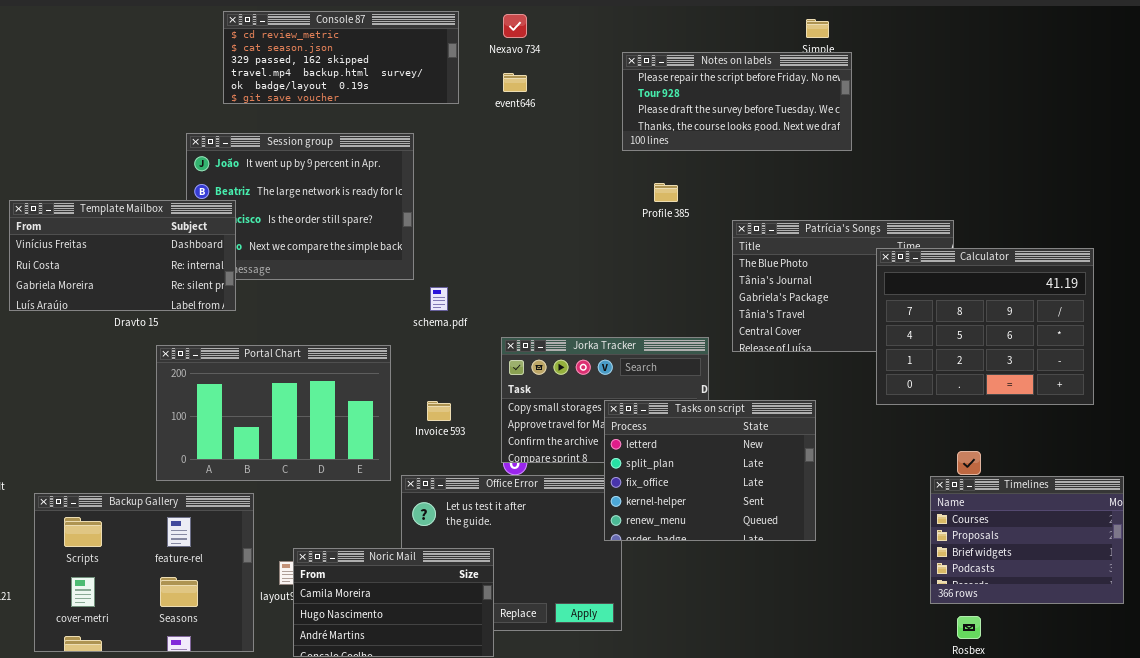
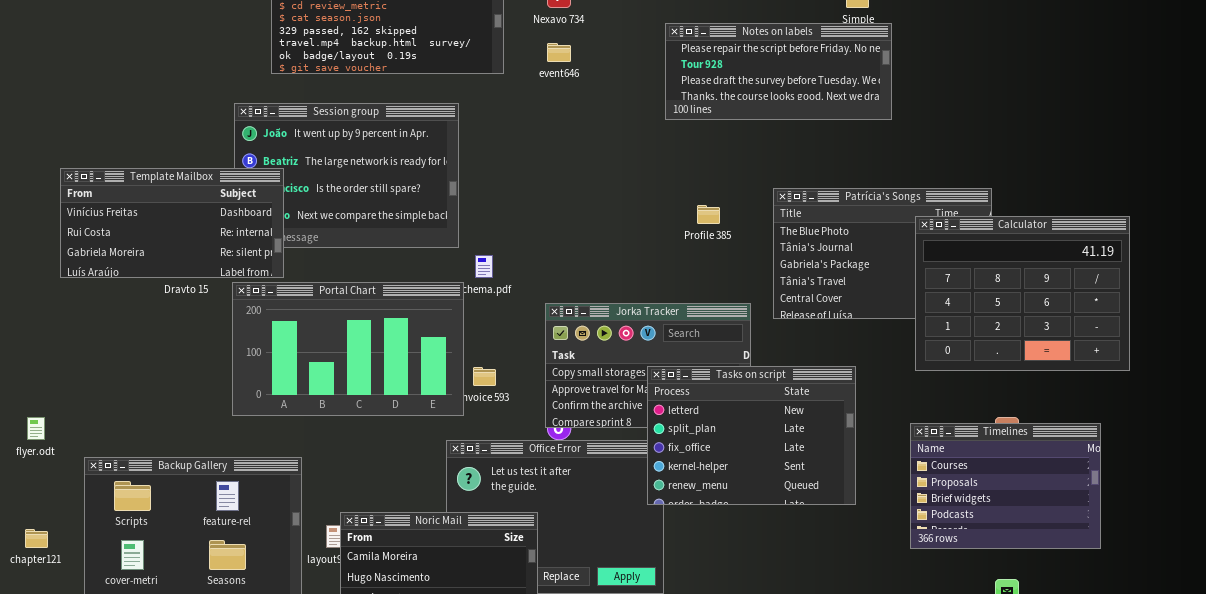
Profile 385: [654,183,678,202] -> [697,205,720,224], moved
Portal Chart: [156,345,391,481] -> [232,282,464,416], moved
Timelines: [930,476,1124,604] -> [910,423,1101,549], moved

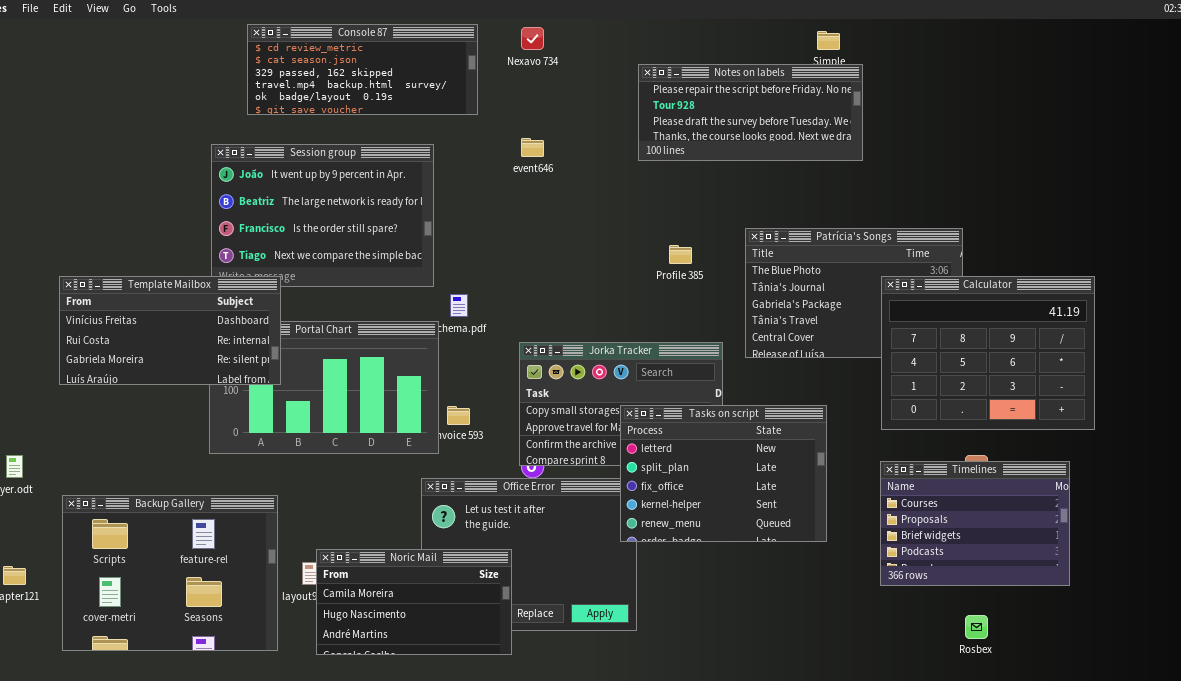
event646: [547,43,571,62] -> [521,138,544,157], moved
Template Mailbox: [60,168,284,278] -> [59,276,281,385], moved
Calculator: [915,216,1130,371] -> [881,276,1095,430], moved

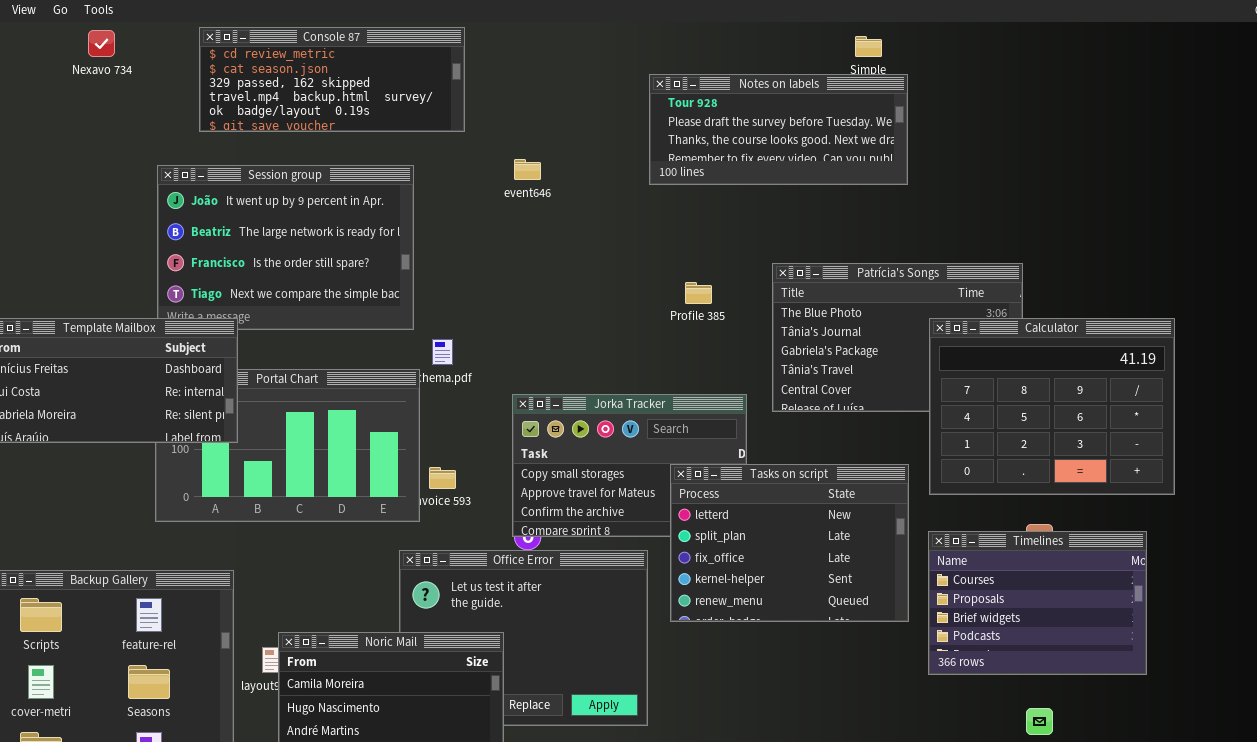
Nexavo 734: [521,27,544,50] -> [88,30,115,57], moved
Notes on labels: [638,64,863,161] -> [649,74,908,185], scrolled down 1 row
Tasks on script: [620,405,827,542] -> [670,464,909,622], moved

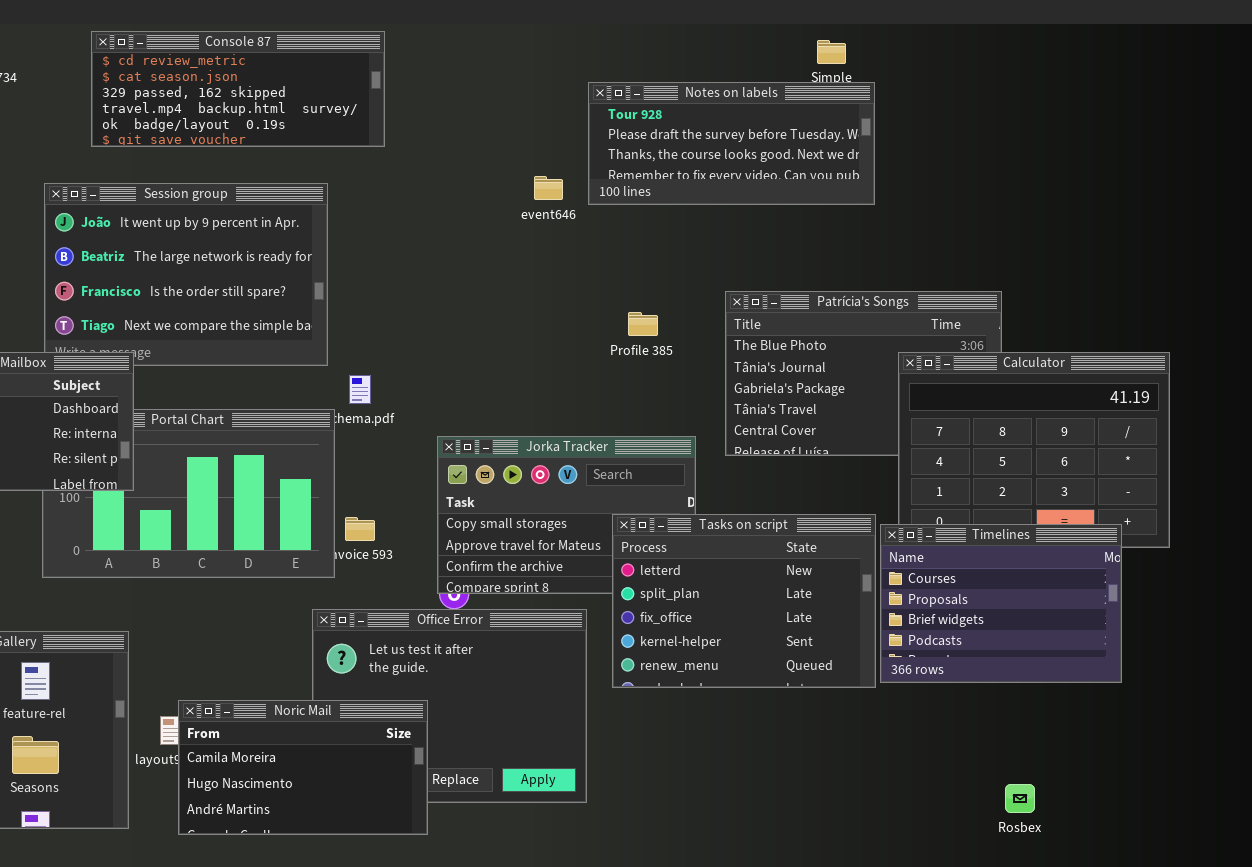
event646: [514,159,541,180] -> [534,176,563,200], moved
Timelines: [928,531,1147,675] -> [880,524,1122,683], moved

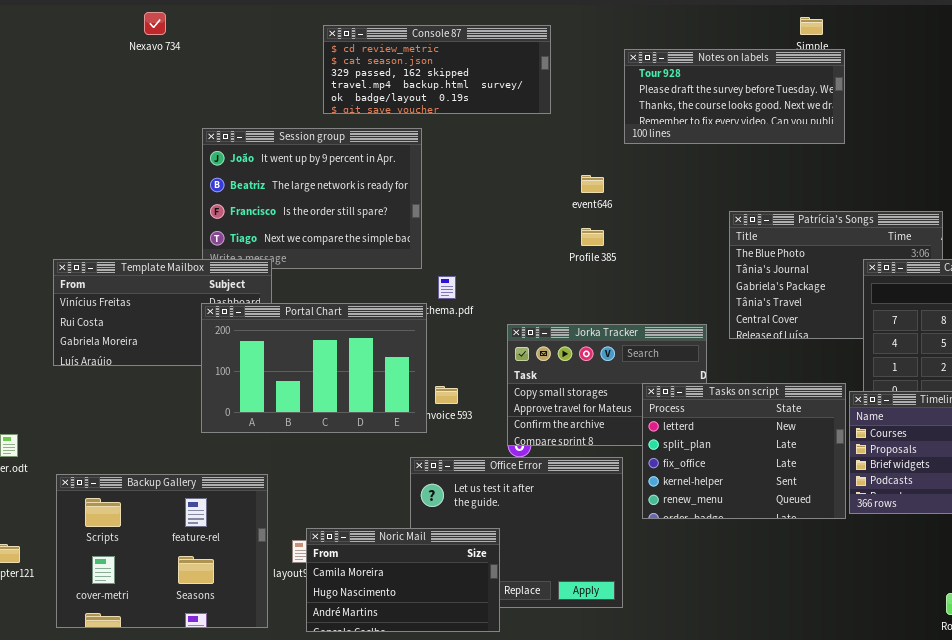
Console 87: [91,31,385,147] -> [323,25,551,114], moved
event646: [534,176,563,200] -> [581,175,604,193], moved
Profile 385: [628,312,658,336] -> [581,228,604,246], moved
Portal Chart: [42,409,335,578] -> [201,303,427,433], raised

